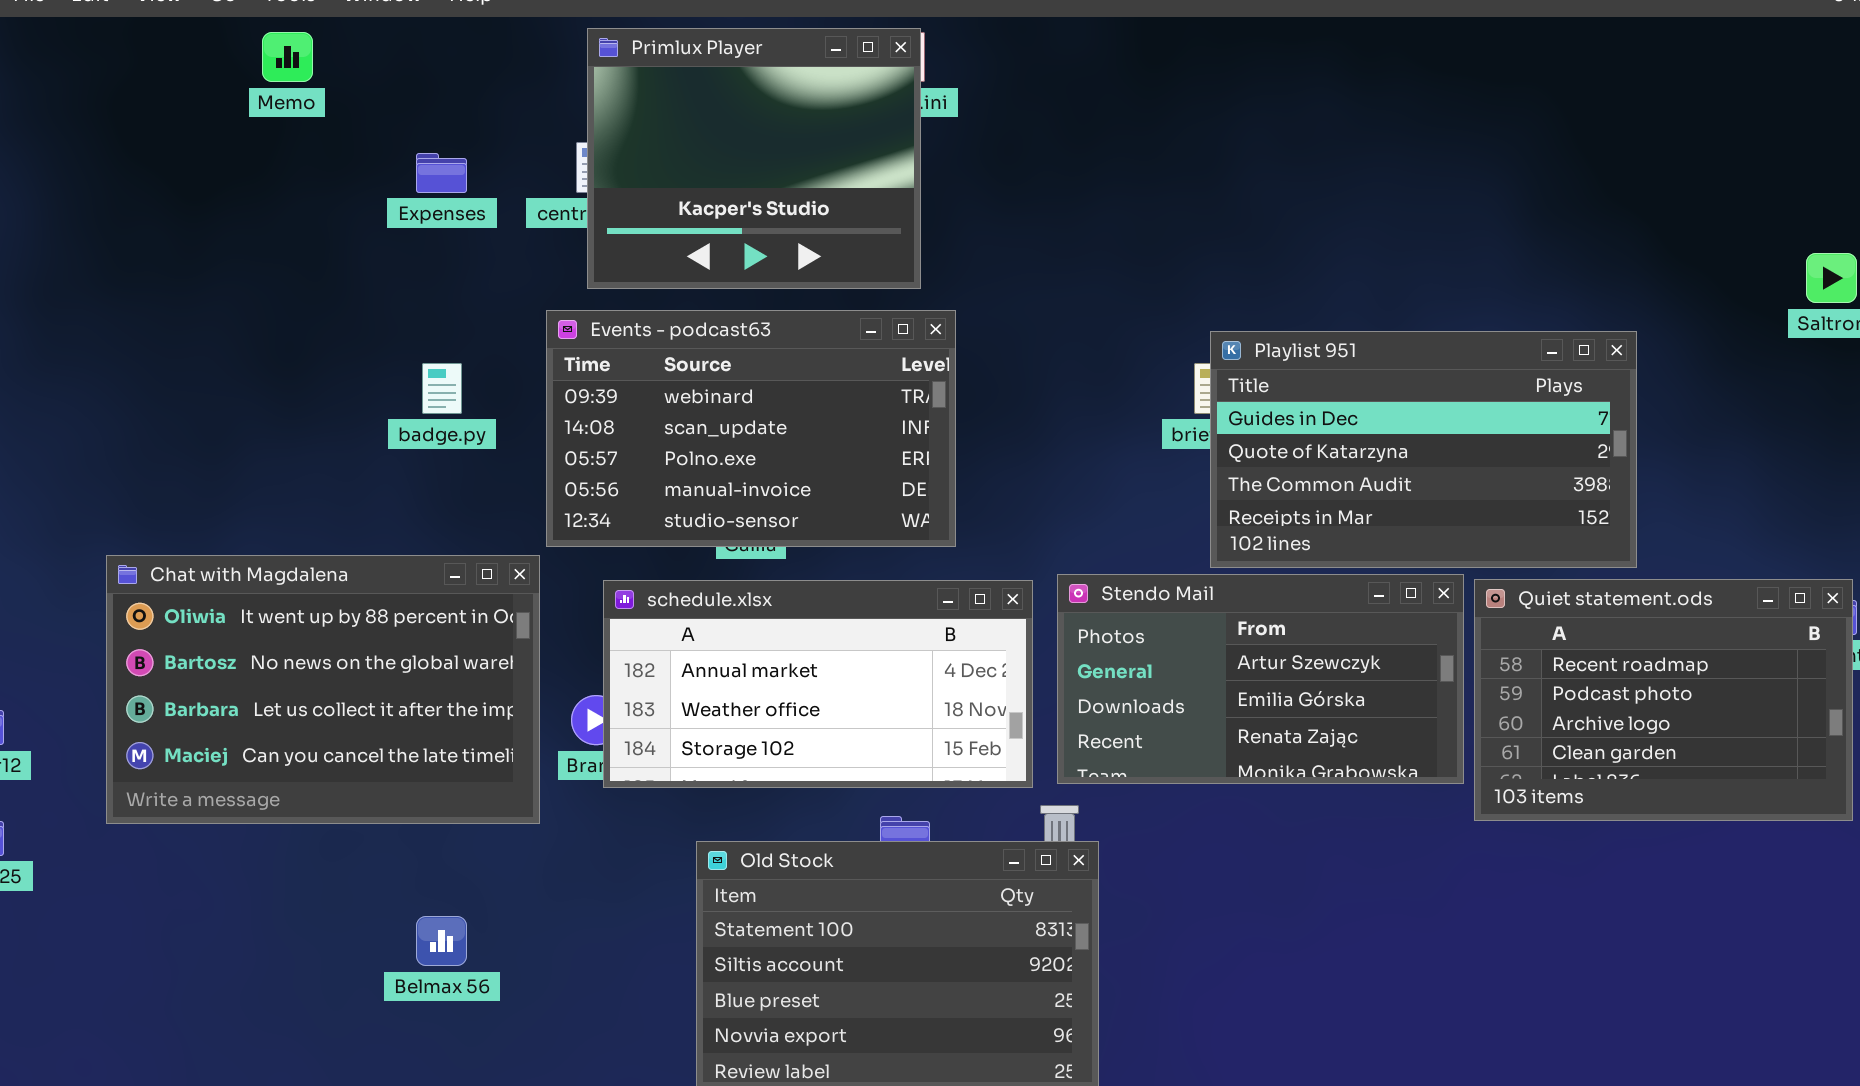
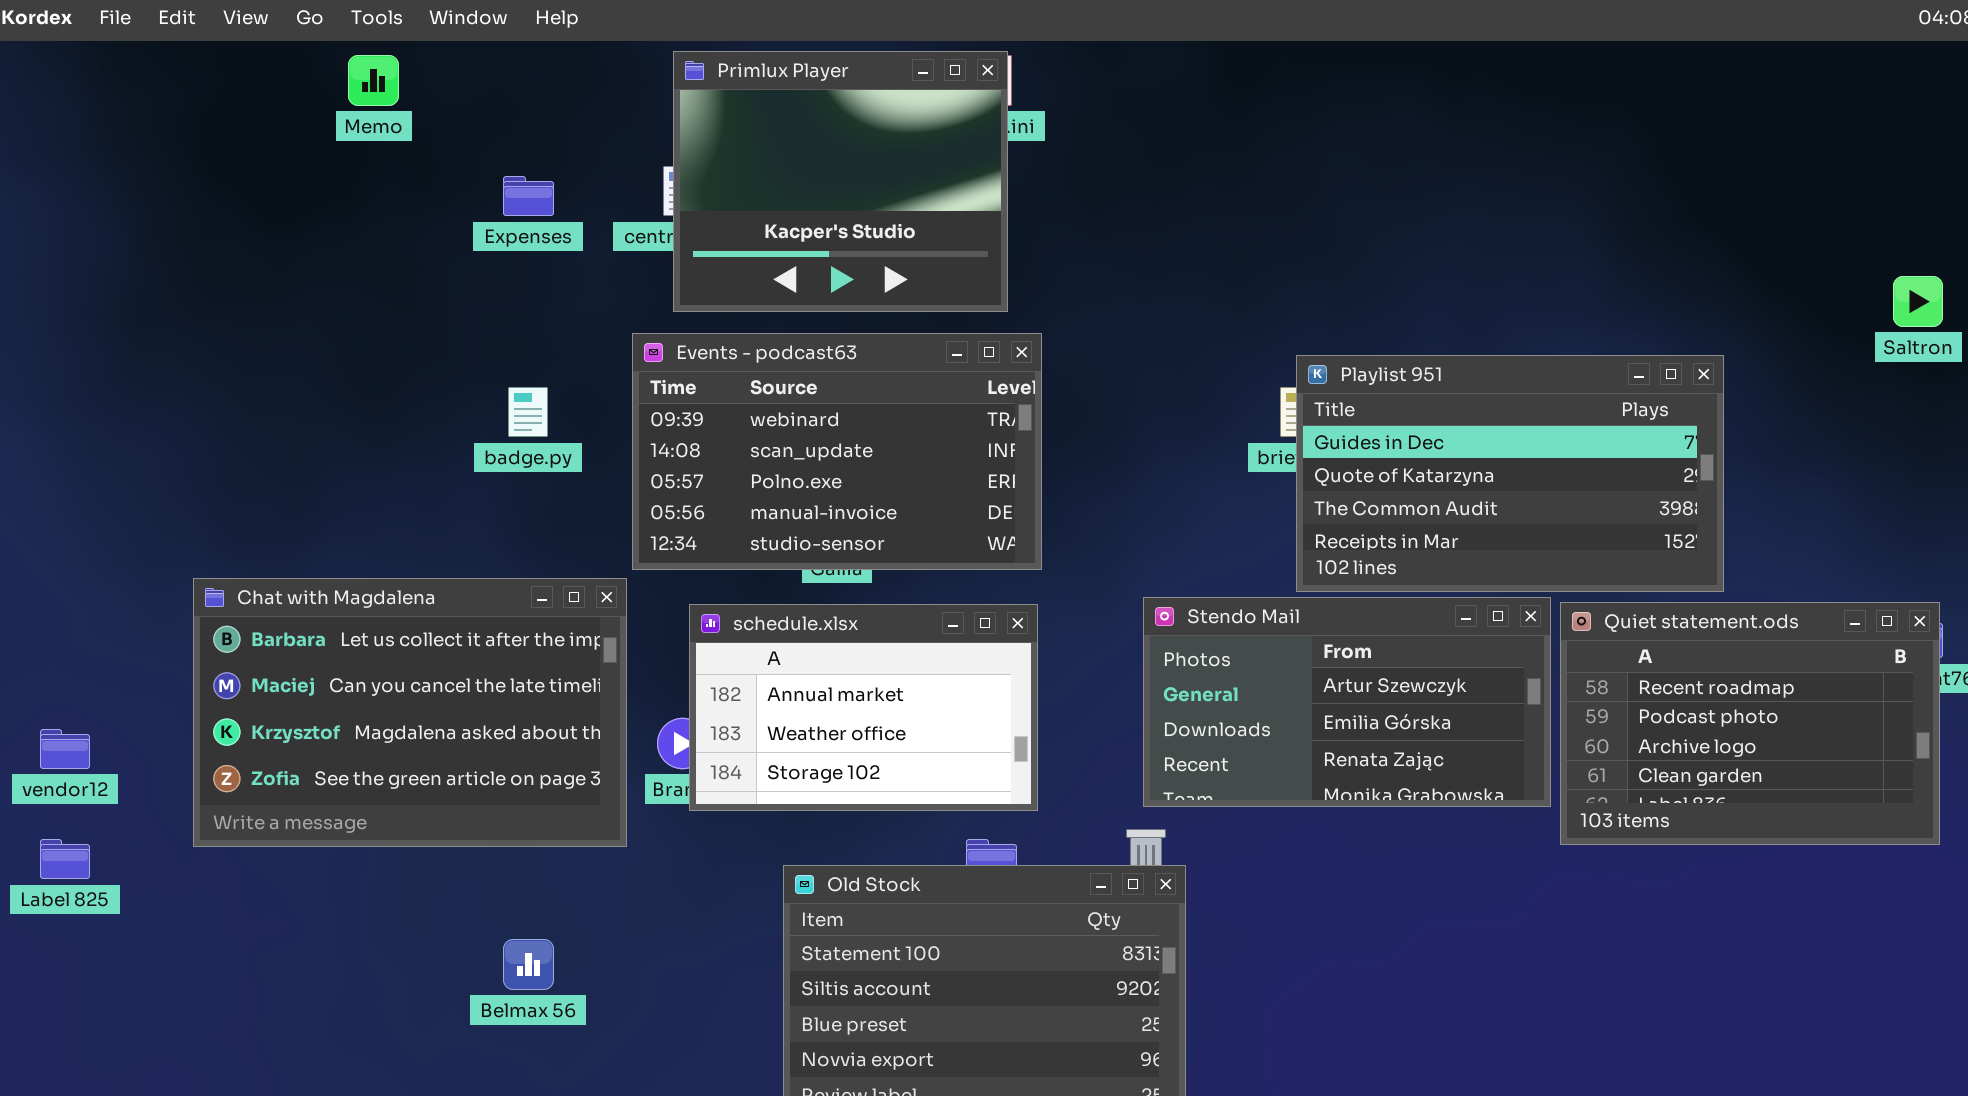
Chat with Magdalena: [106,555,540,824] -> [193,578,627,847], scrolled down 2 rows
schedule.xlsx: [603,580,1033,788] -> [689,604,1038,811], resized

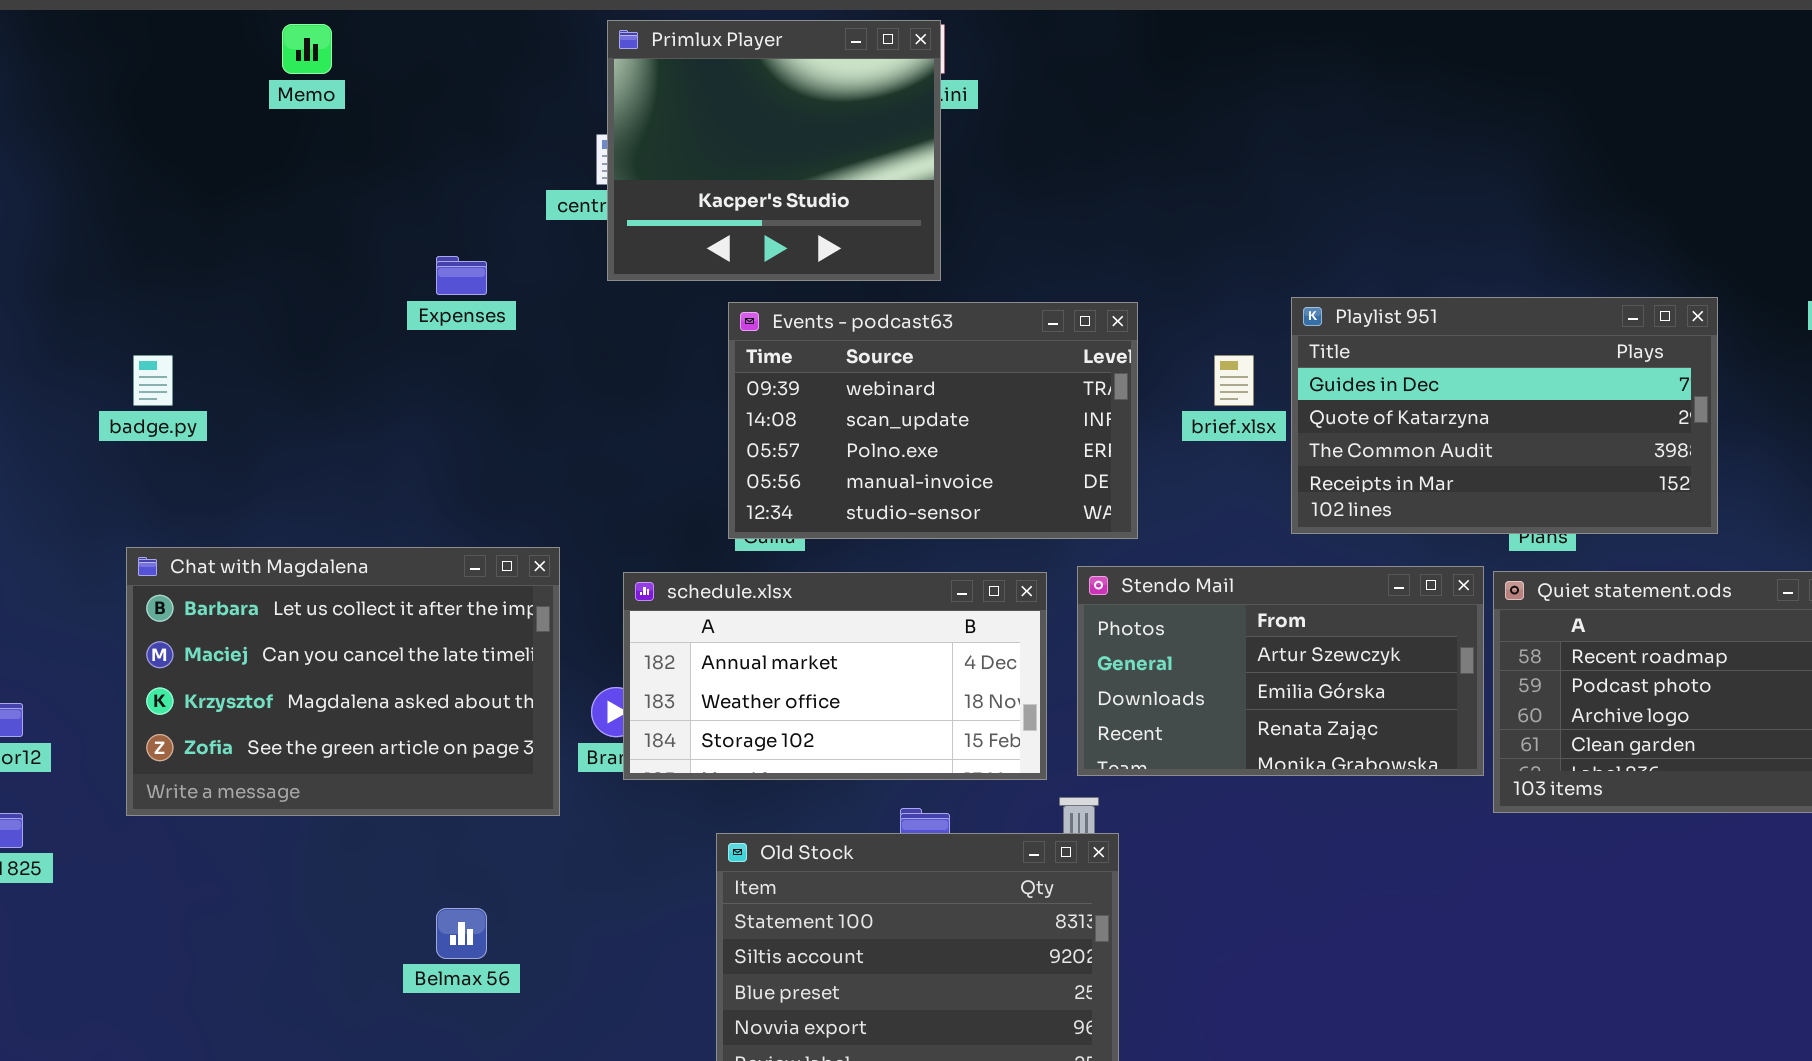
Expenses: [503,176,554,216] -> [436,256,487,295], moved
Events - podcast63: [632,333,1042,570] -> [728,302,1138,539], moved
Playlist 951: [1296,355,1724,592] -> [1291,297,1718,534], moved
badge.py: [508,387,548,437] -> [133,355,173,406], moved
schedule.xlsx: [689,604,1038,811] -> [623,572,1047,780], resized

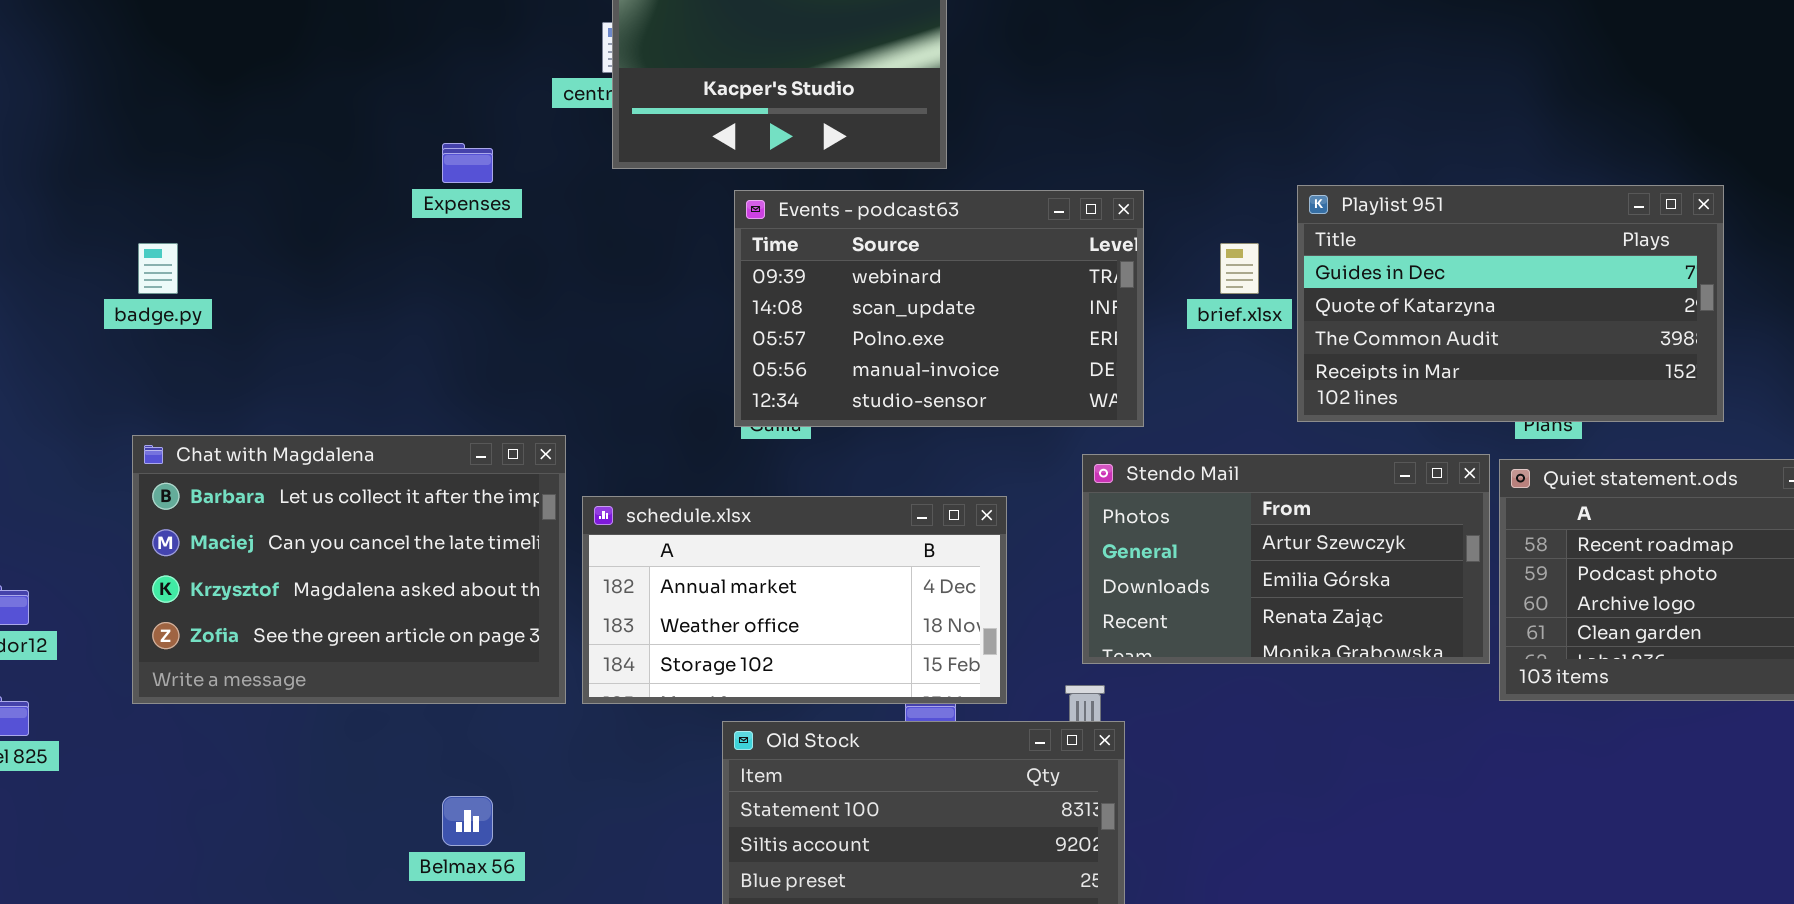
schedule.xlsx: [623,572,1047,780] -> [582,496,1007,704], moved

